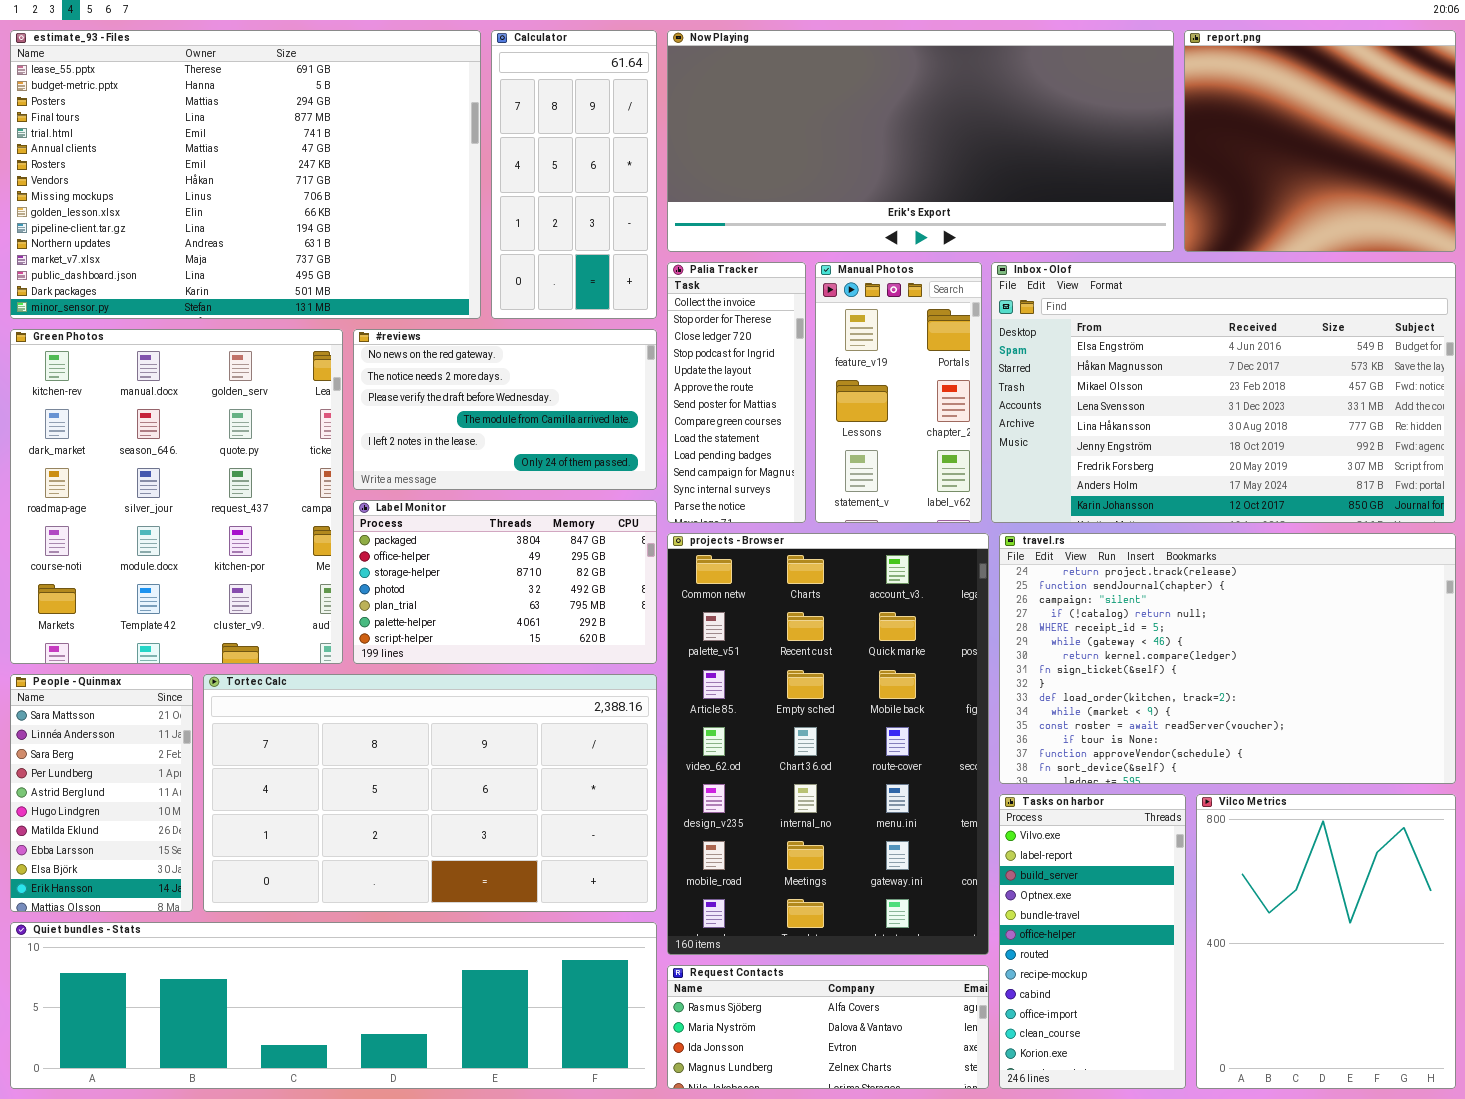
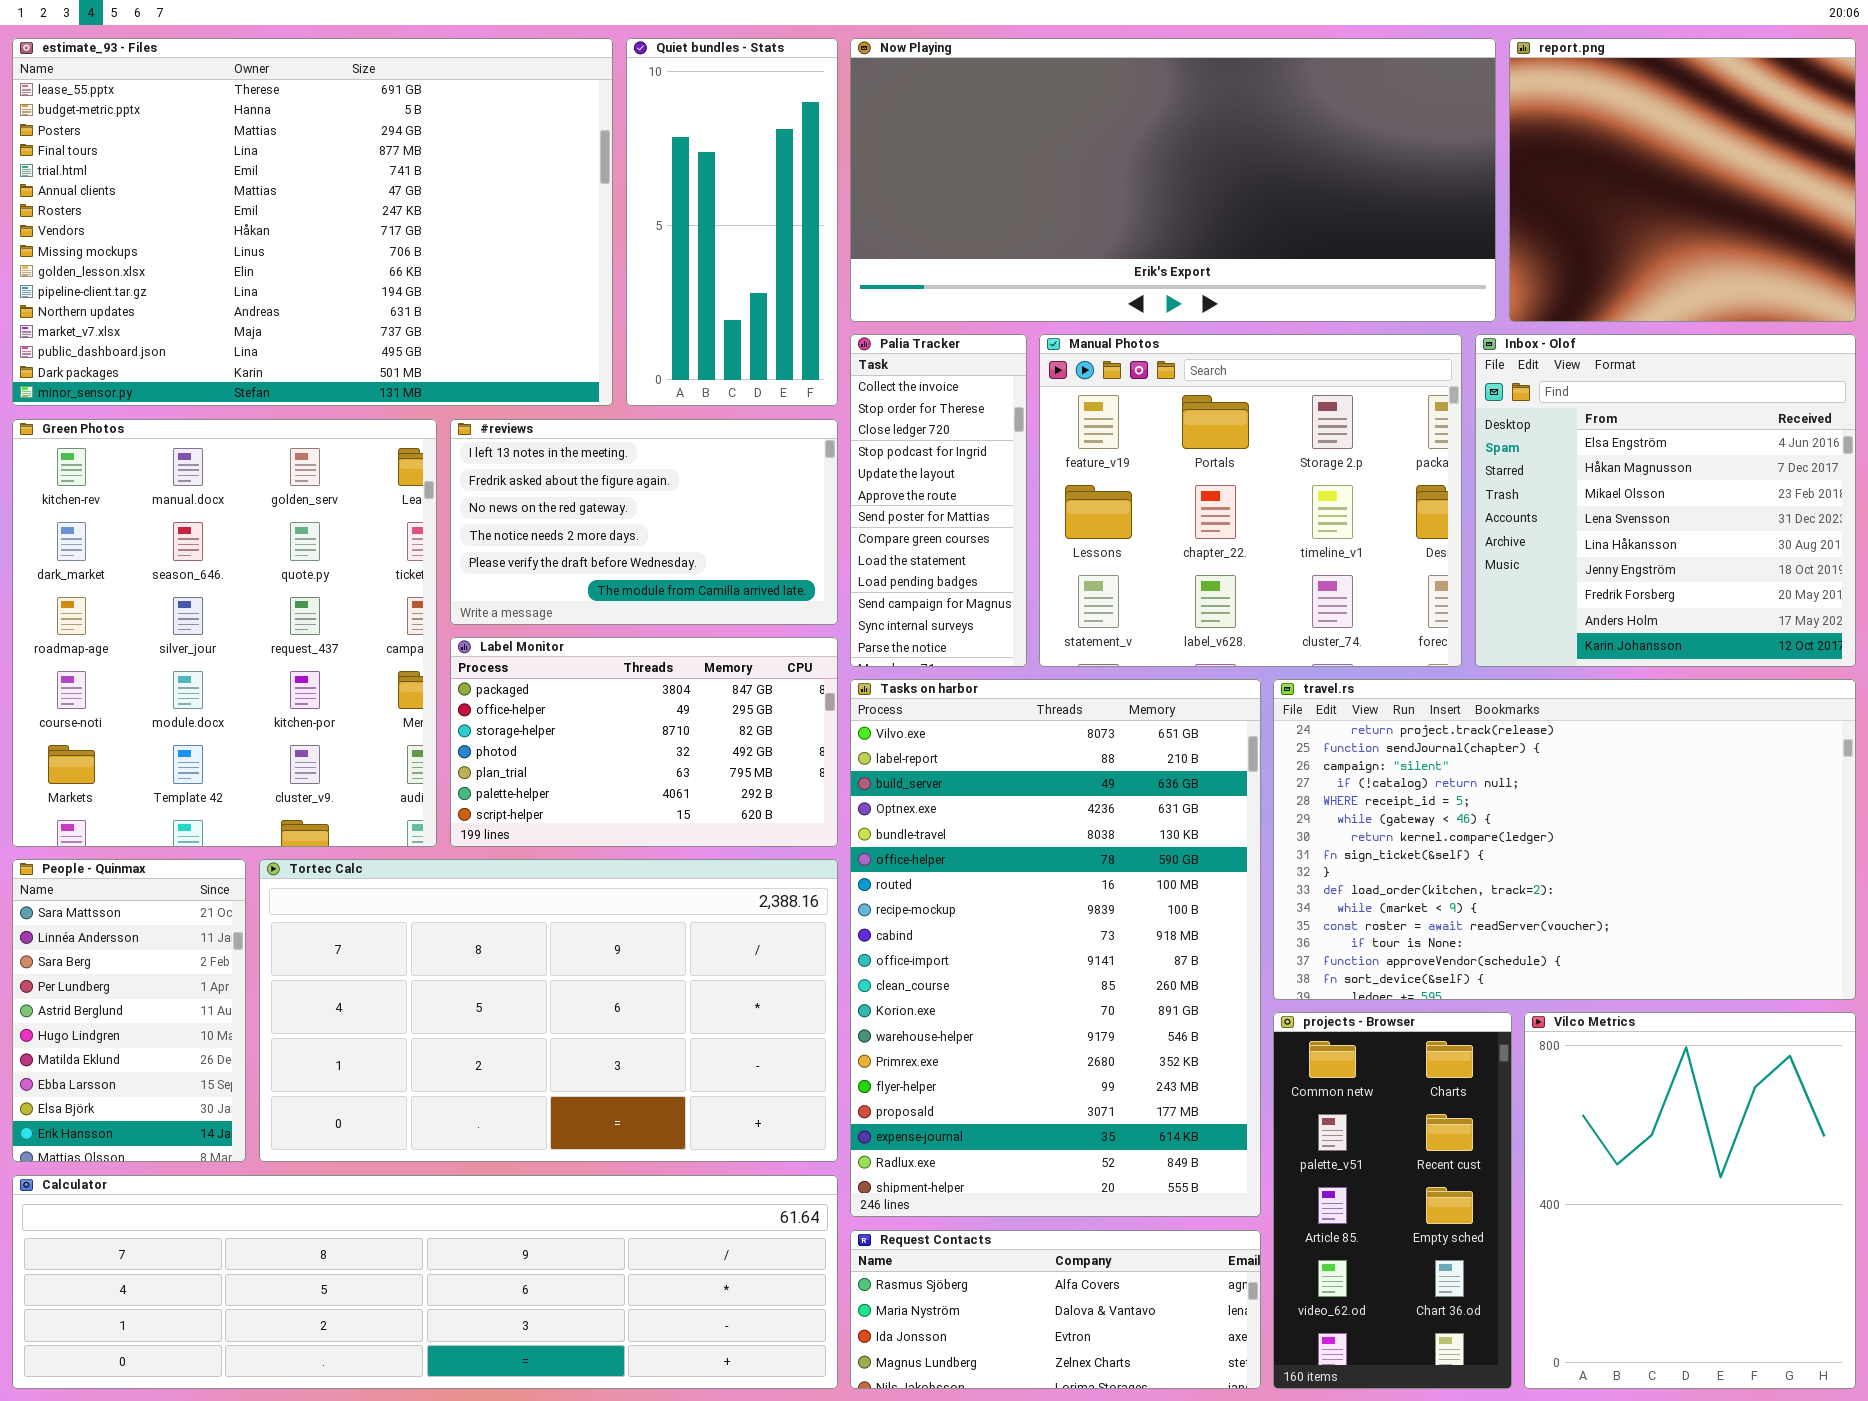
Calculator: [491,30,657,319] -> [12,1175,838,1389], moved, resized
Manual Photos: [815,262,982,523] -> [1039,334,1462,667], resized
Inbox - Olof: [991,262,1456,523] -> [1475,334,1856,667], resized
#reviews: [353,329,657,490] -> [450,419,838,625], scrolled up 2 rows
projects - Browser: [667,533,989,955] -> [1273,1012,1512,1389], moved, resized
Tasks on harbor: [999,794,1186,1089] -> [850,679,1261,1217], moved, resized
Quiet bundles - Stats: [10,922,657,1089] -> [626,38,838,406], moved, resized

